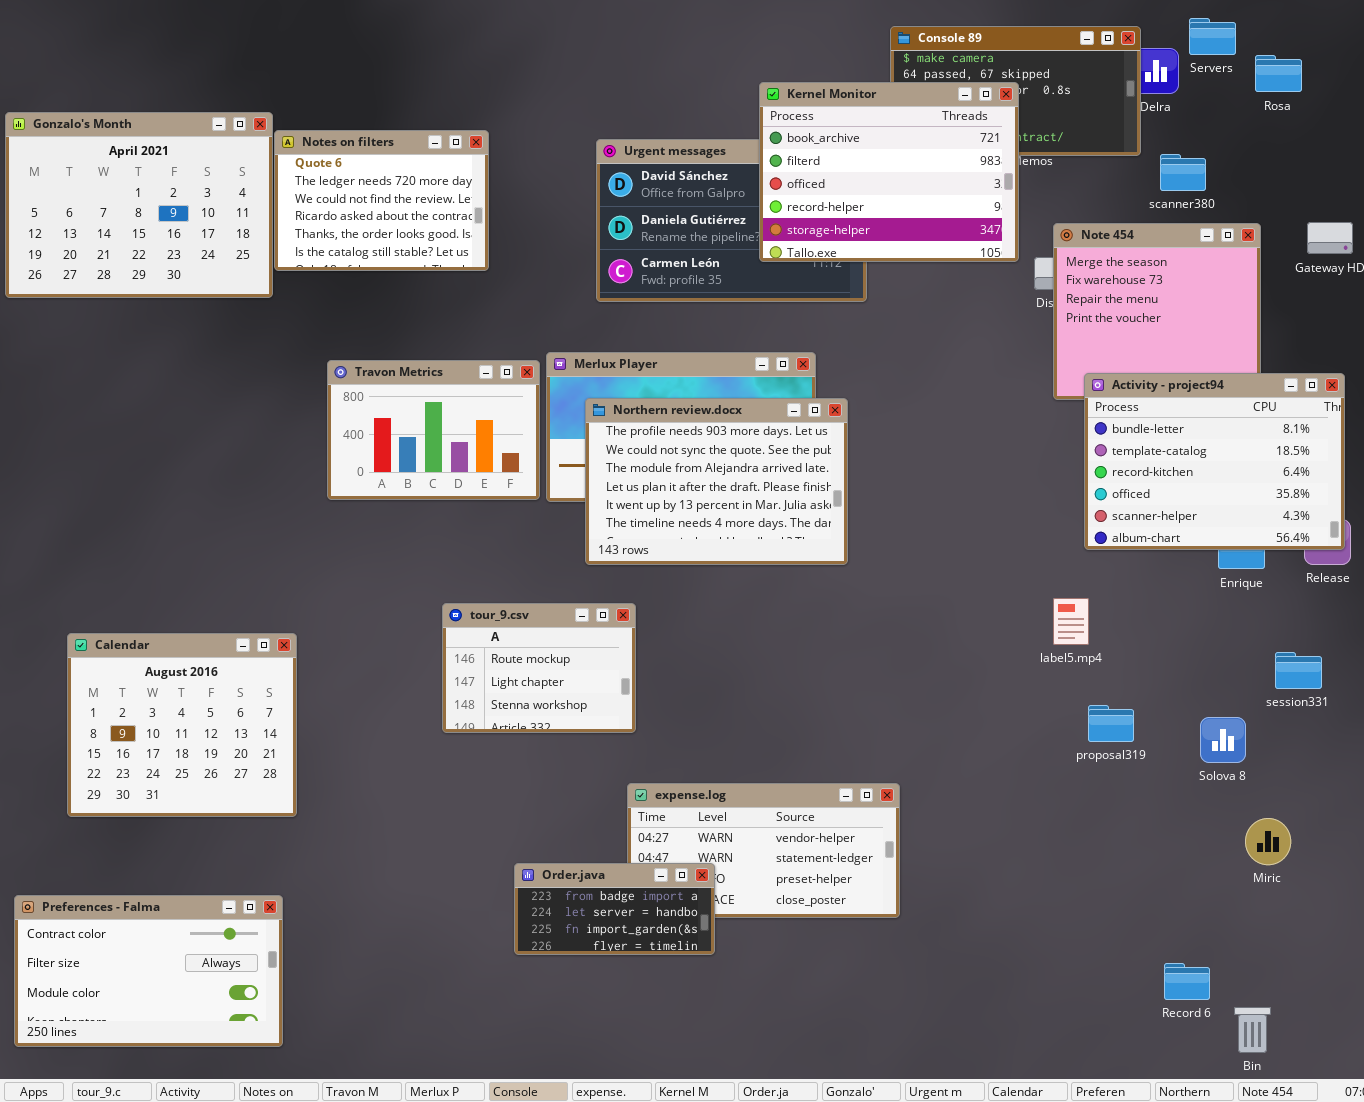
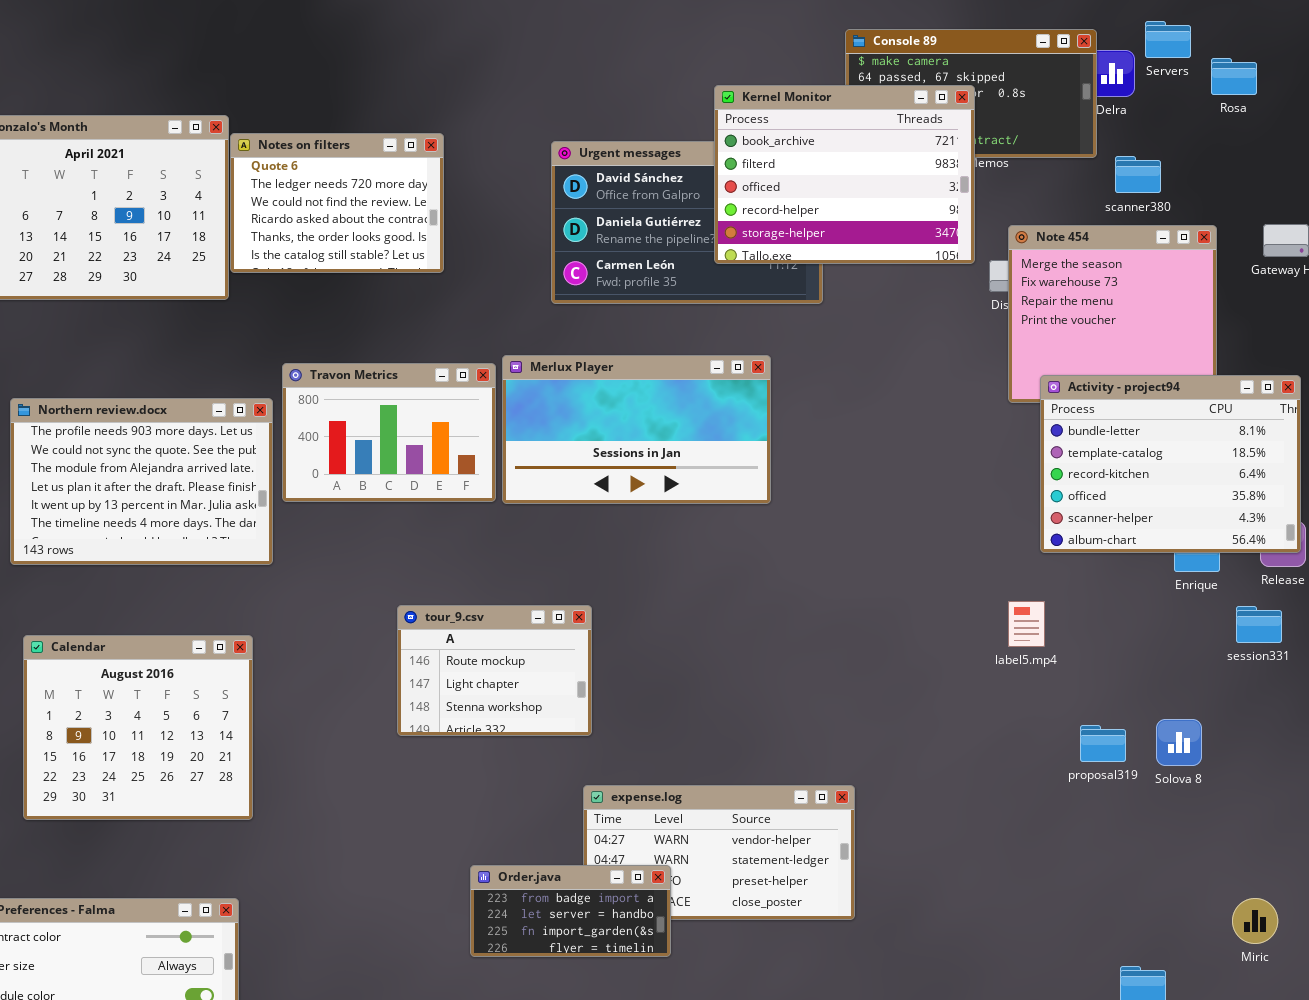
Northern review.docx: [585,398,848,565] -> [10,398,273,565], moved
session331: [1275,652,1322,689] -> [1236,606,1282,643], moved
proposal319: [1088,705,1134,742] -> [1080,725,1126,762], moved
Miric: [1245,818,1291,865] -> [1232,898,1278,944], moved

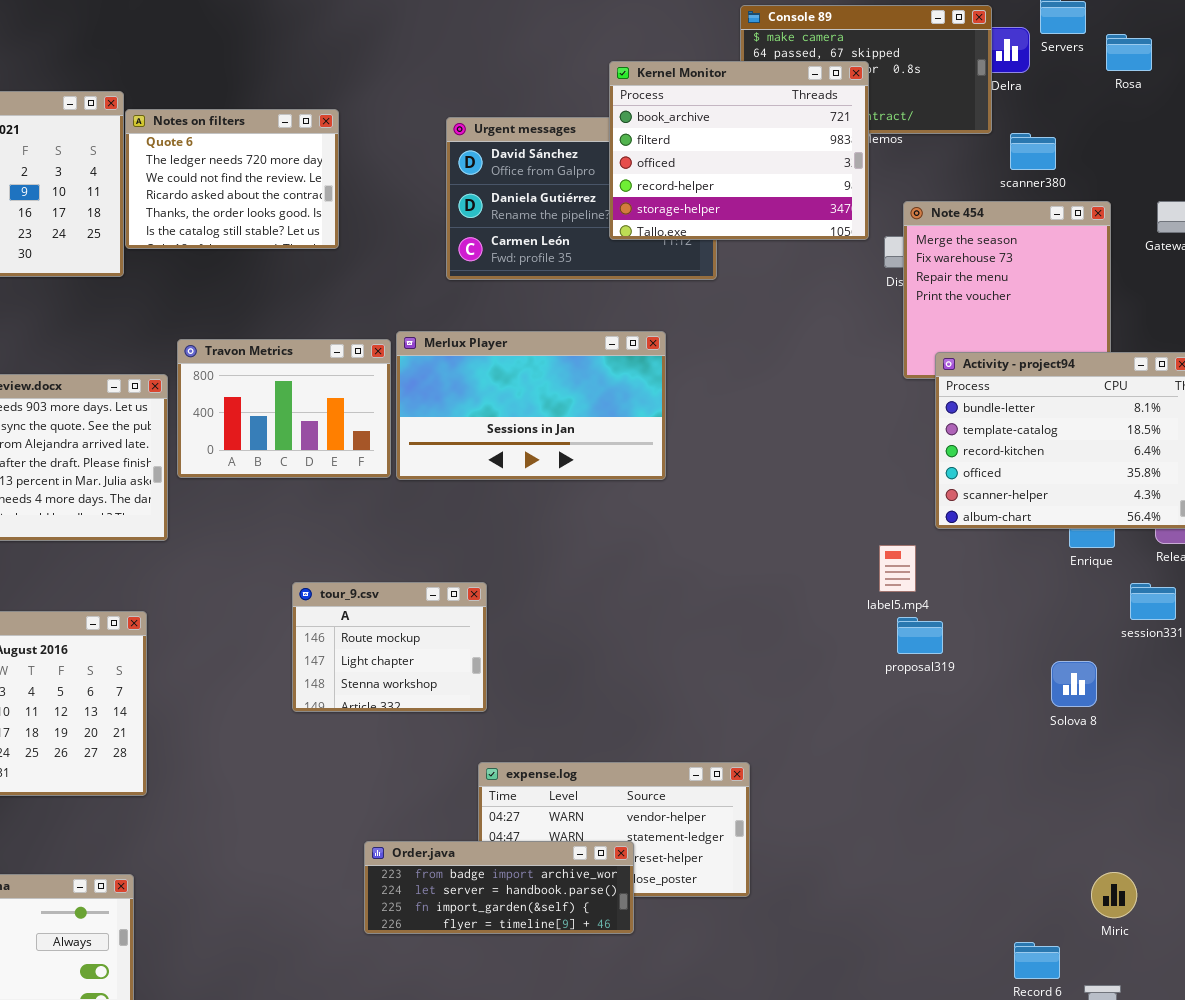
label5.mp4: [1008,601,1045,647] -> [879,545,916,592], moved
Solova 8: [1156,719,1202,766] -> [1051,661,1097,707], moved
proposal319: [1080,725,1126,762] -> [897,617,943,654], moved
Order.java: [470,865,671,957] -> [364,841,634,934], resized
Miric: [1232,898,1278,944] -> [1091,872,1137,918], moved

